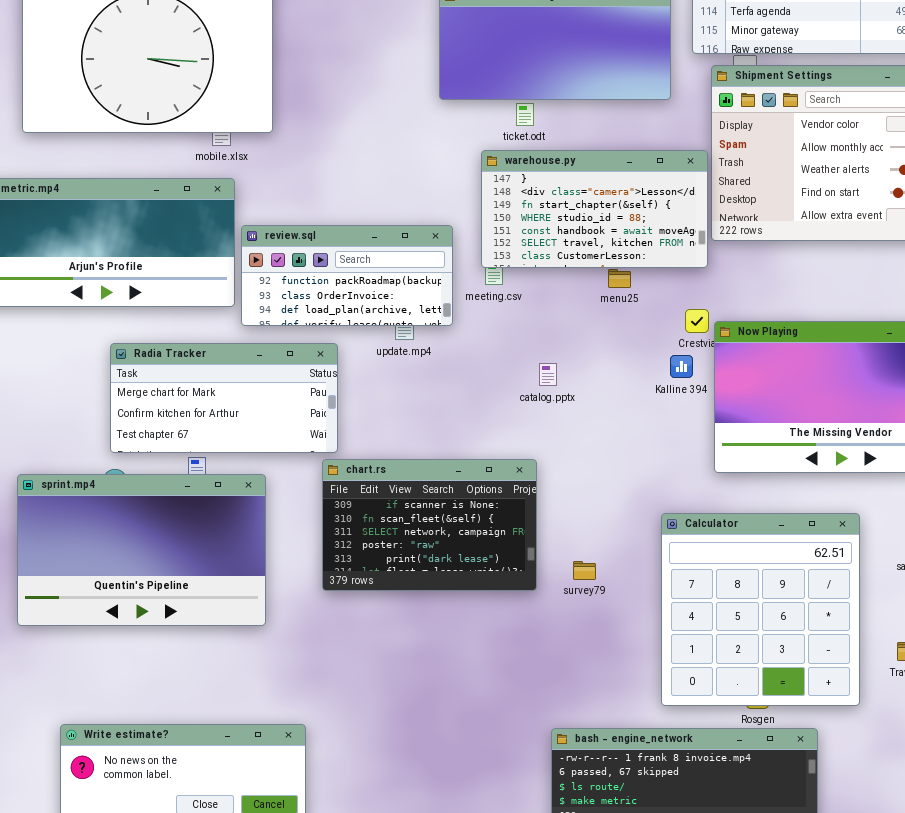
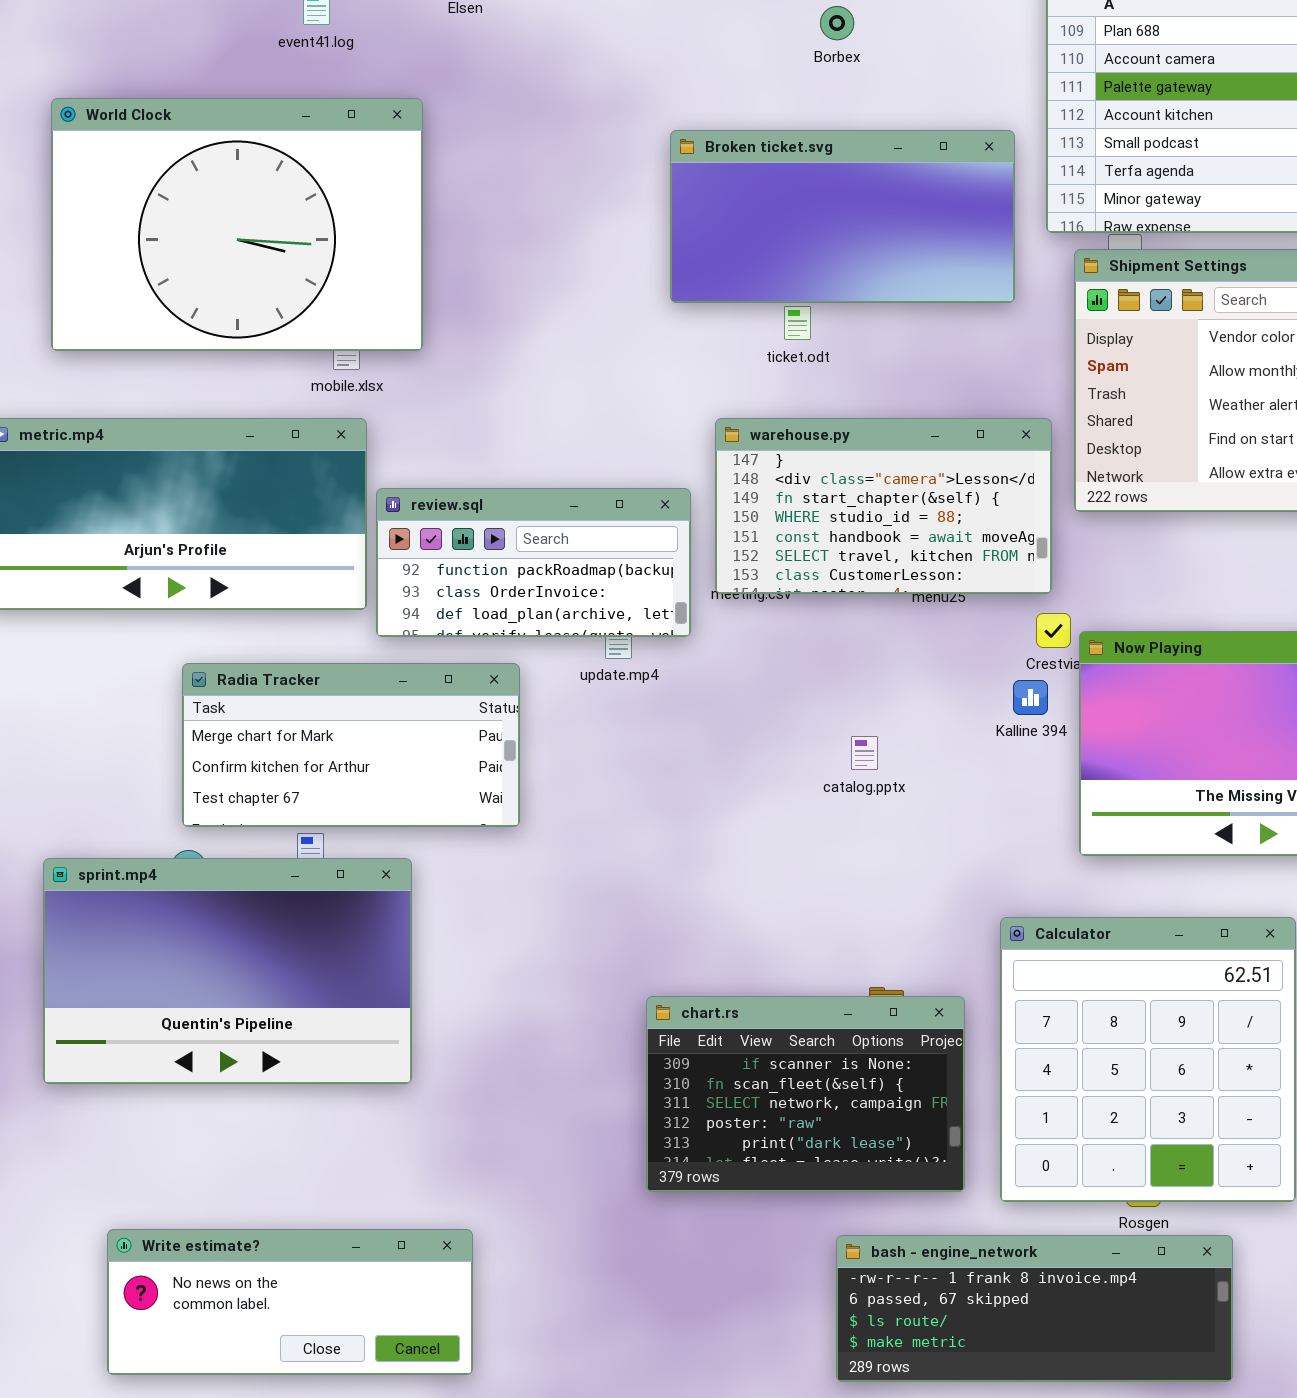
warehouse.py: [481,150,708,268] -> [715,418,1052,594], moved
catalog.pptx: [539,363,557,386] -> [851,736,878,770], moved
chart.rs: [322,459,537,591] -> [646,996,965,1192], moved

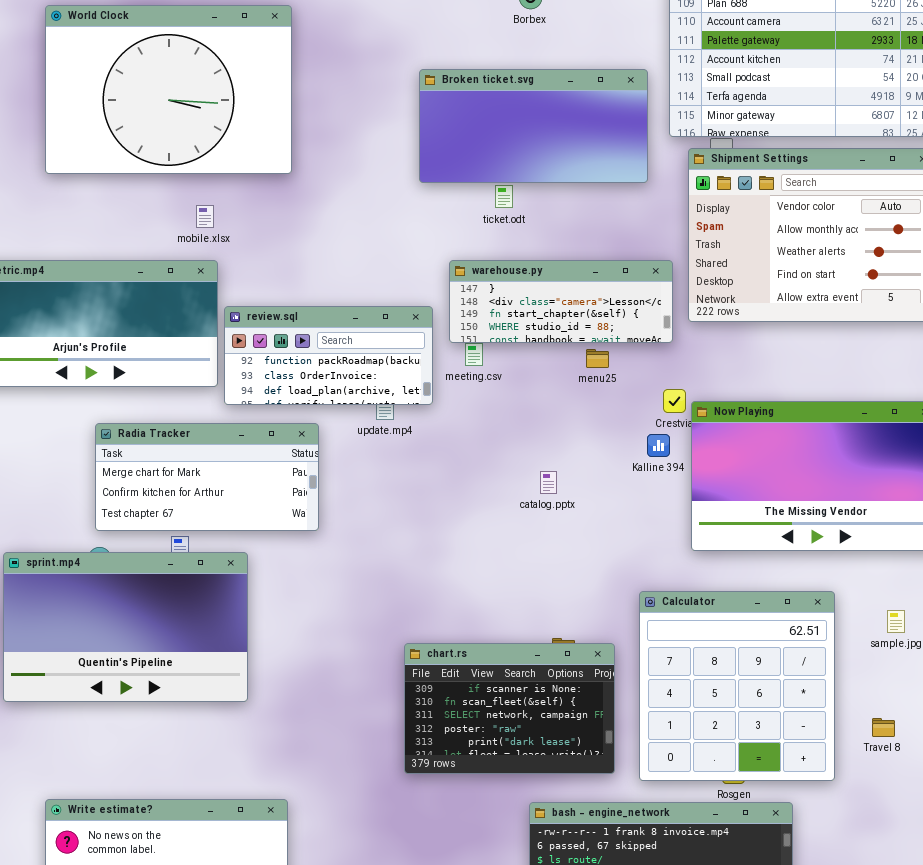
World Clock: [51,98,423,351] -> [45,5,292,174], moved
warehouse.py: [715,418,1052,594] -> [449,260,673,343], resized

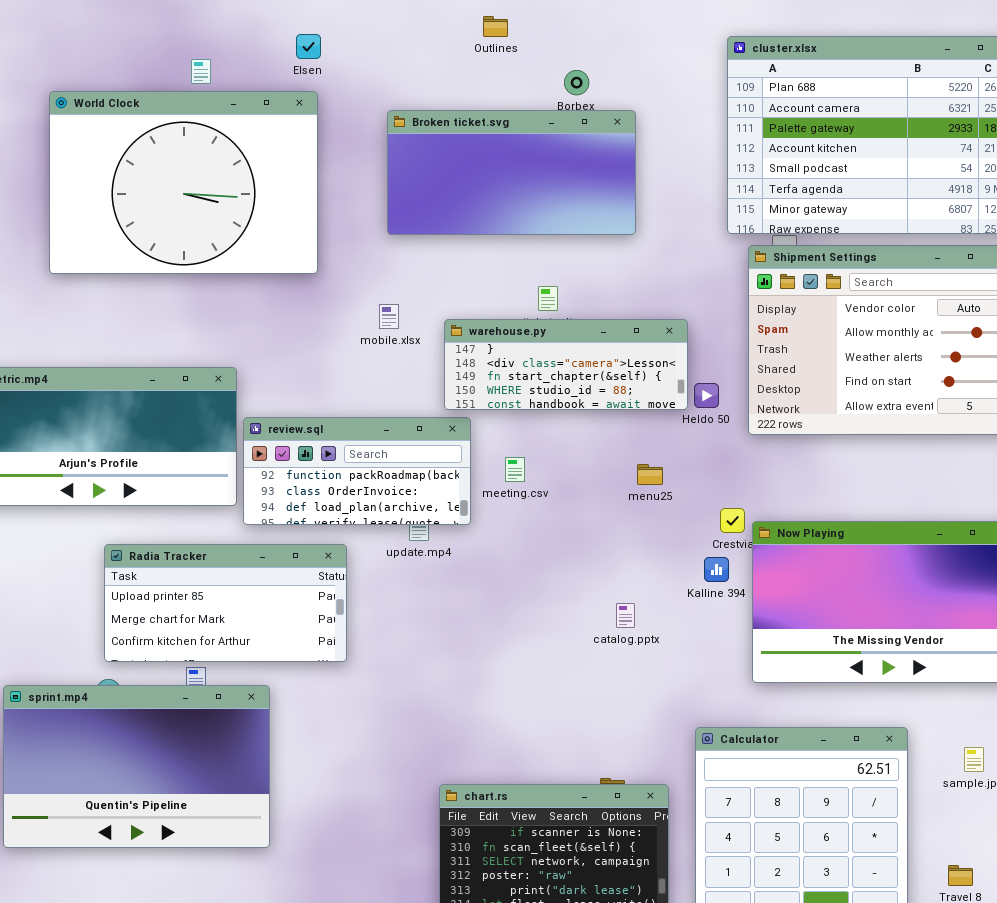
Broken ticket.svg: [419,69,648,183] -> [387,110,636,235], moved
mobile.xlsx: [196,205,214,228] -> [379,304,399,329], moved
warehouse.py: [449,260,673,343] -> [444,319,688,410], moved
Radia Tracker: [95,423,319,531] -> [104,544,347,662], scrolled up 1 row
catalog.pptx: [540,471,557,494] -> [616,603,635,628], moved

